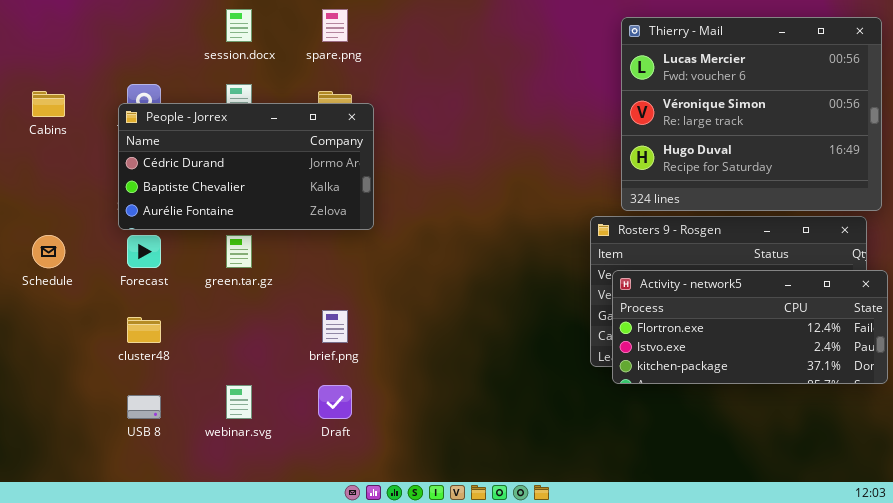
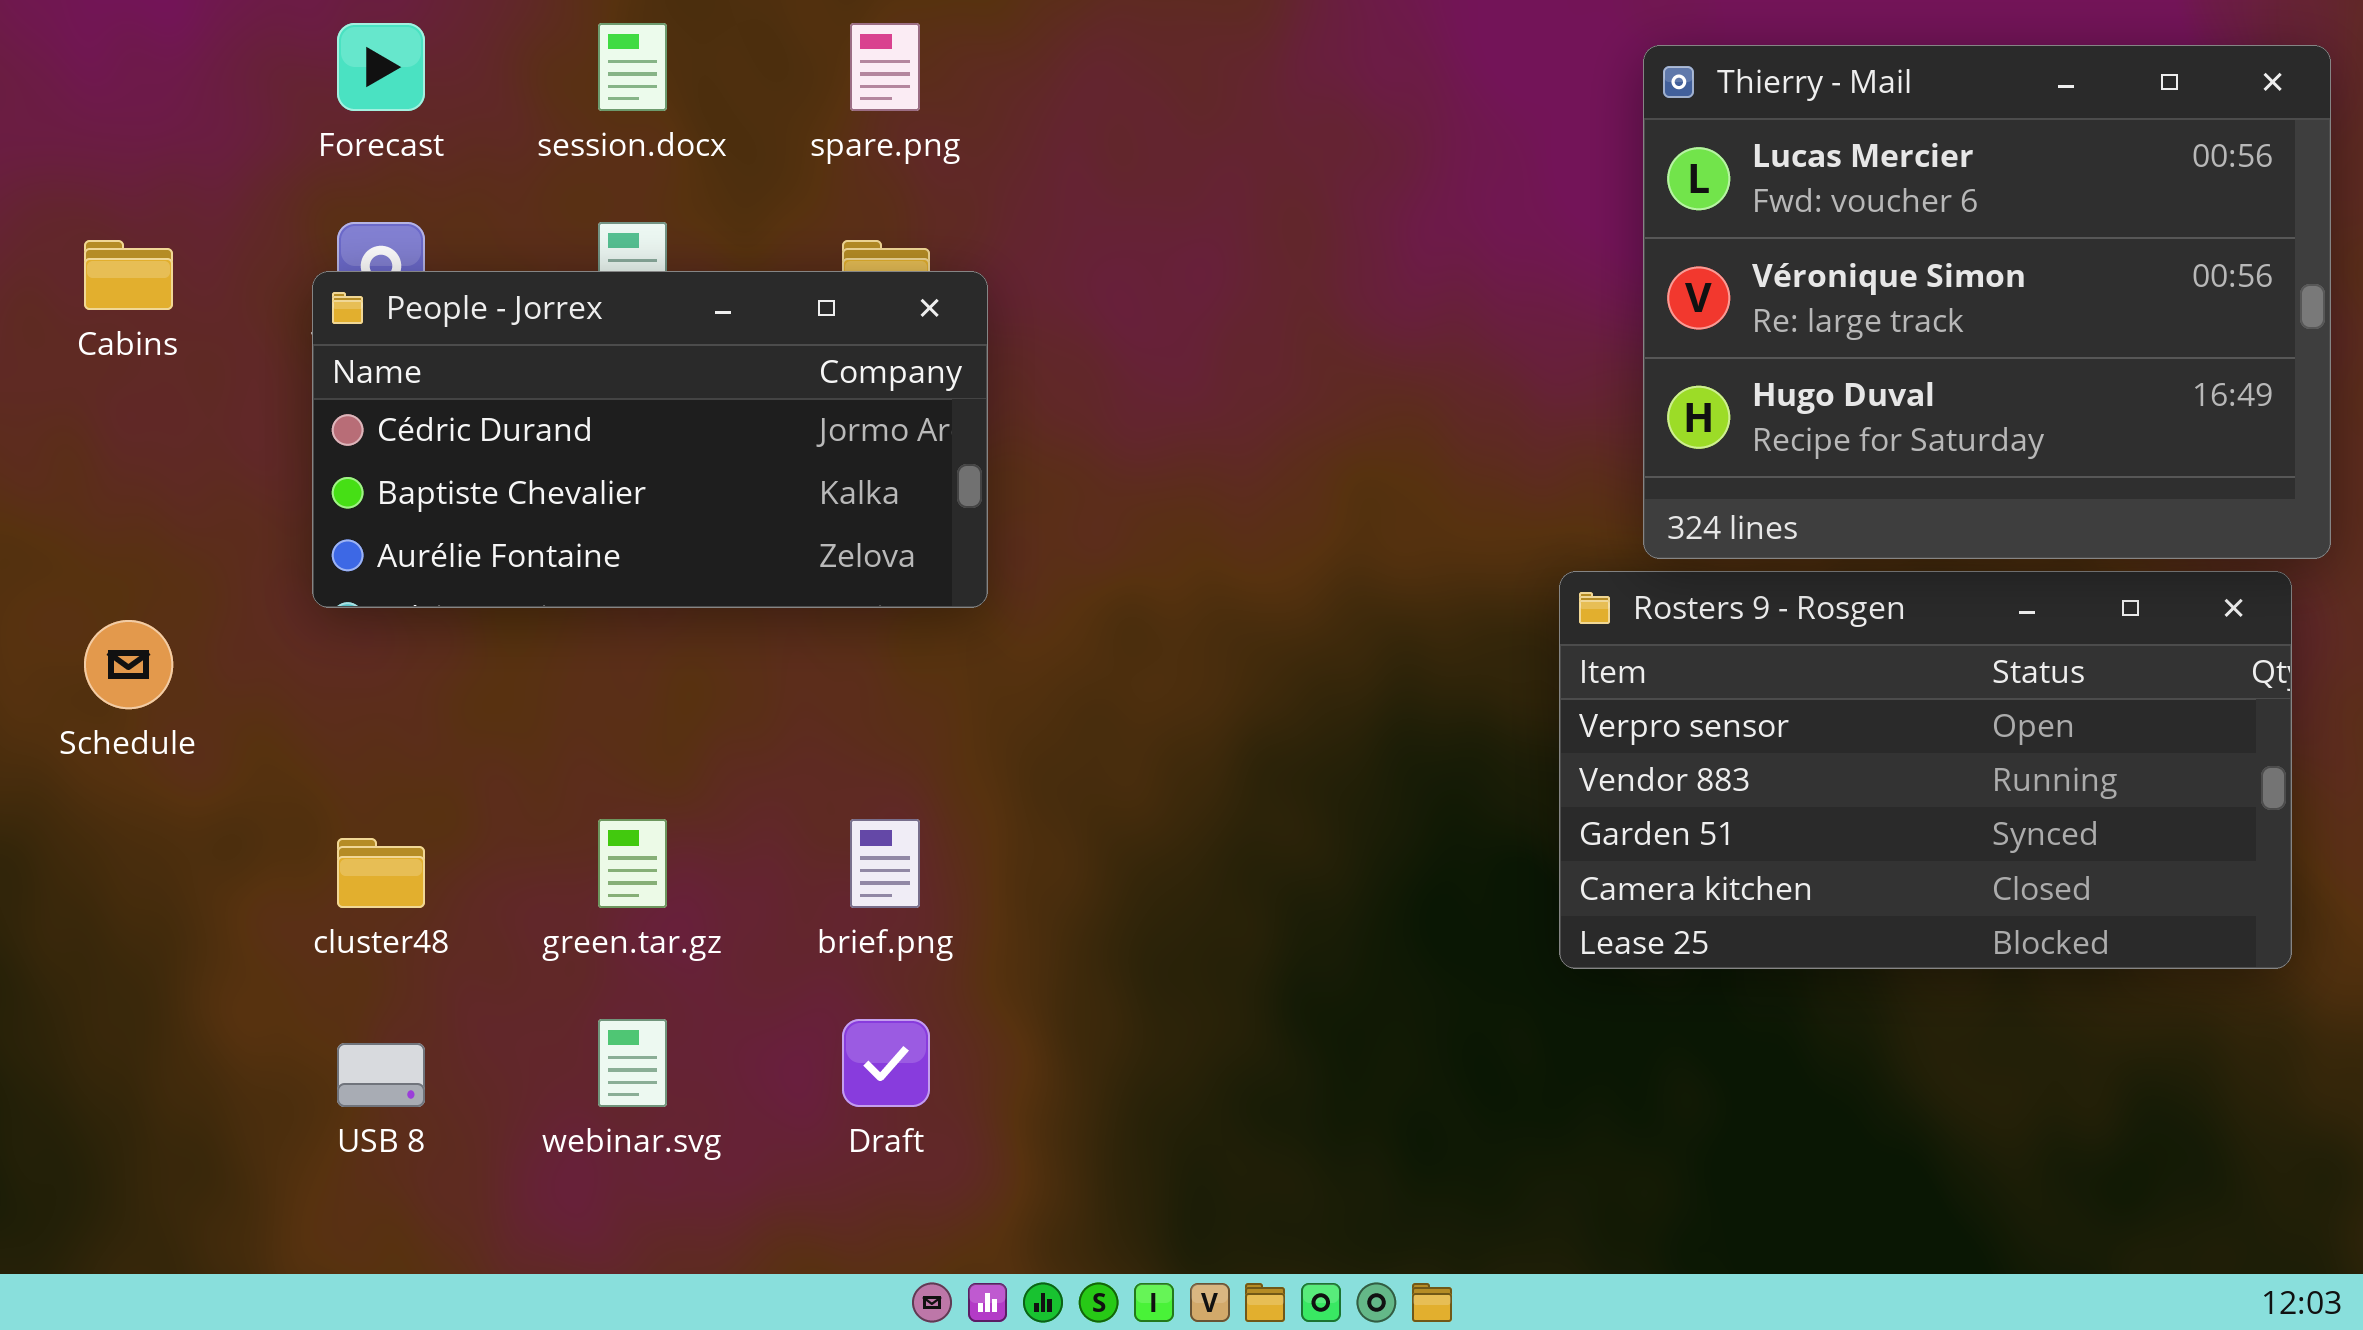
Forecast: [127,235,161,268] -> [337,23,425,111], moved
green.tar.gz: [226,235,252,268] -> [598,819,667,908], moved
Activity - network5: [612,270,888,384] -> none, closed

